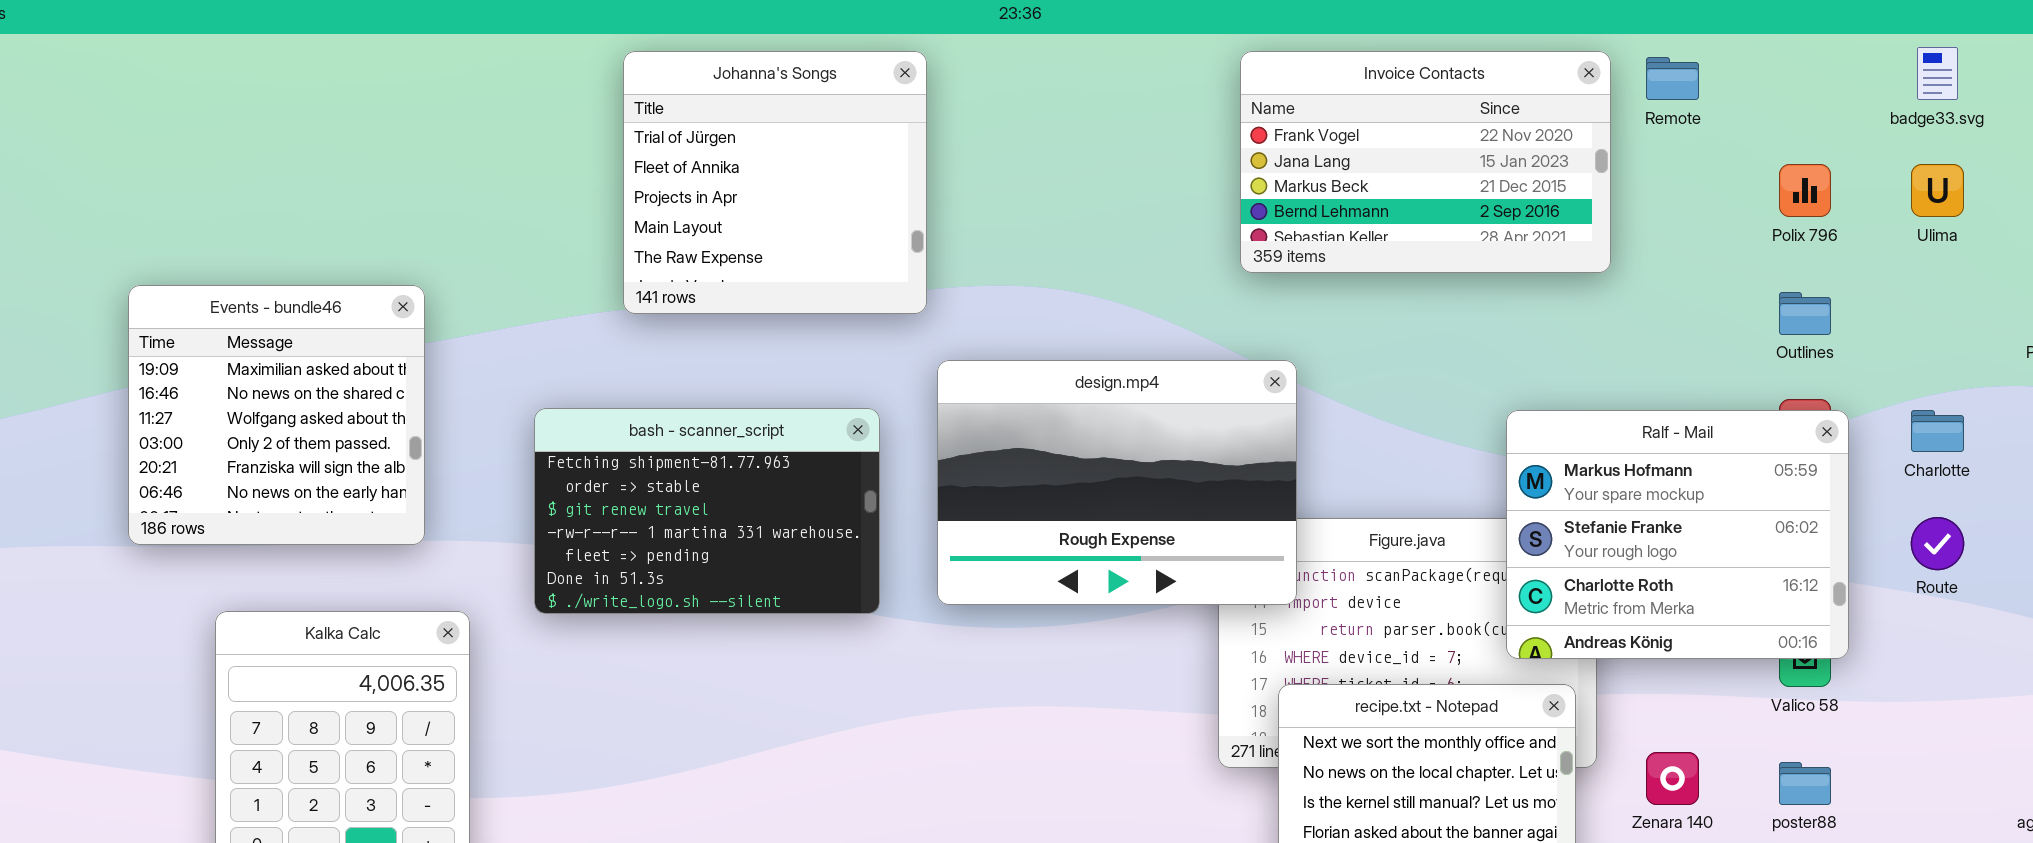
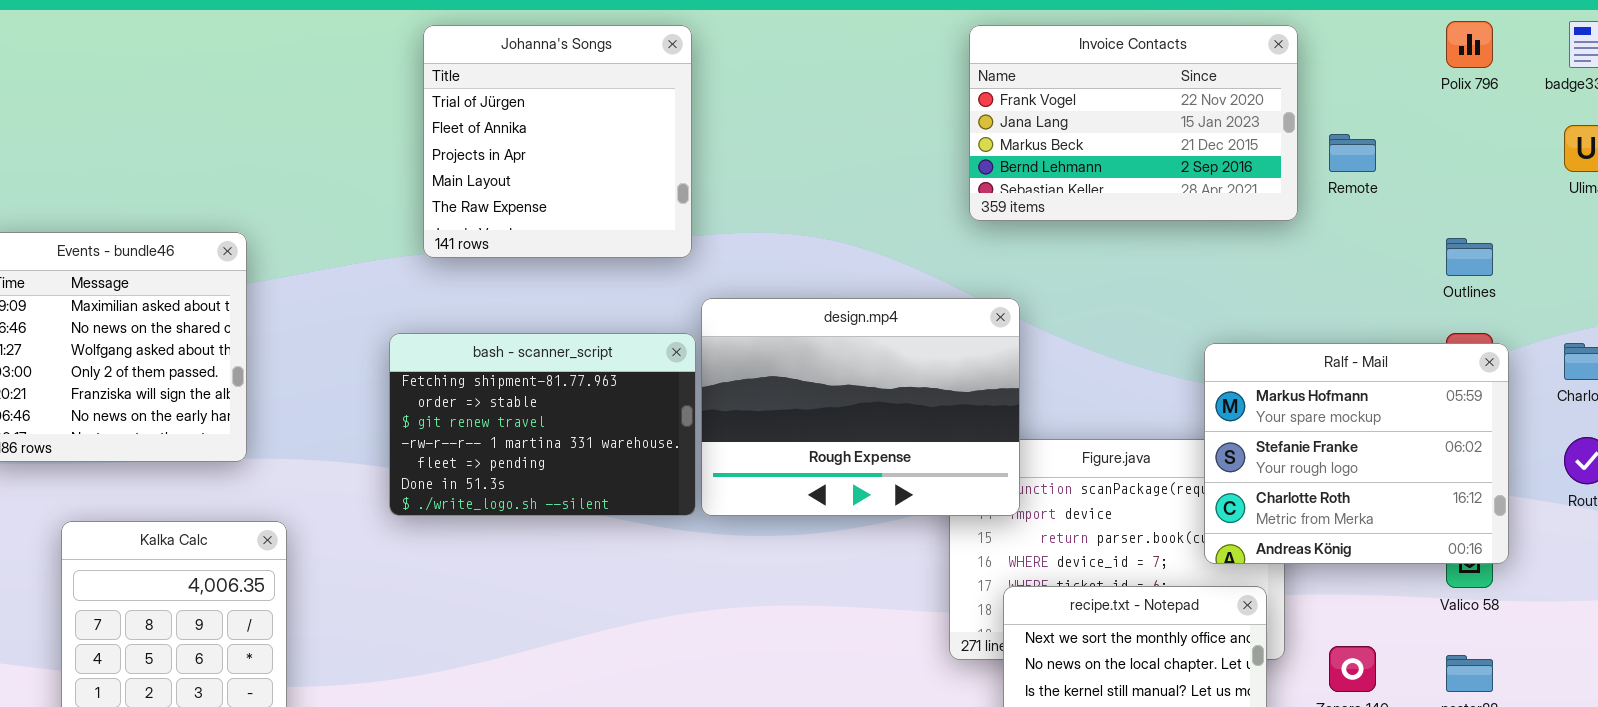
Remote: [1646,57,1699,100] -> [1329,134,1376,172], moved
Polix 796: [1779,164,1831,217] -> [1446,21,1493,68], moved
bash - scanner_script: [534,408,880,614] -> [389,333,696,516], moved

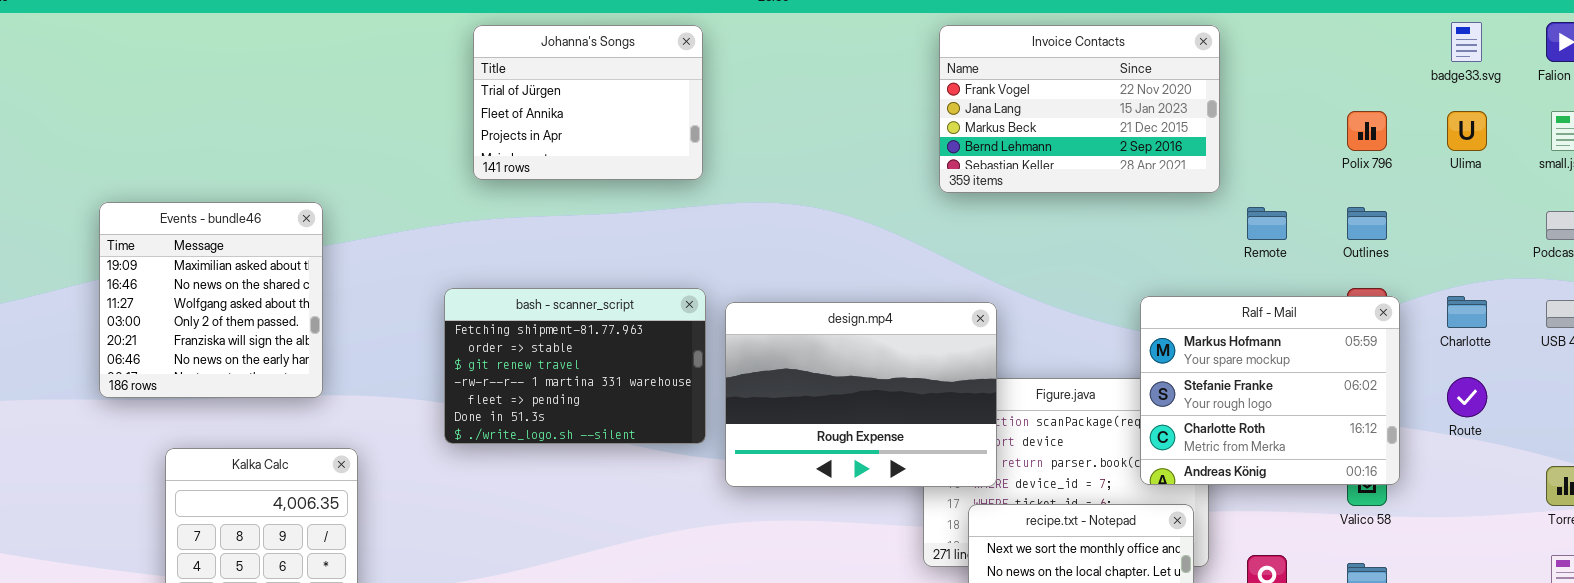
Polix 796: [1446,21,1493,68] -> [1347,111,1387,151], moved
Johanna's Songs: [423,25,692,258] -> [473,25,703,180], resized
Remote: [1329,134,1376,172] -> [1247,207,1287,240], moved
design.mp4: [701,298,1020,516] -> [725,302,997,487], moved

